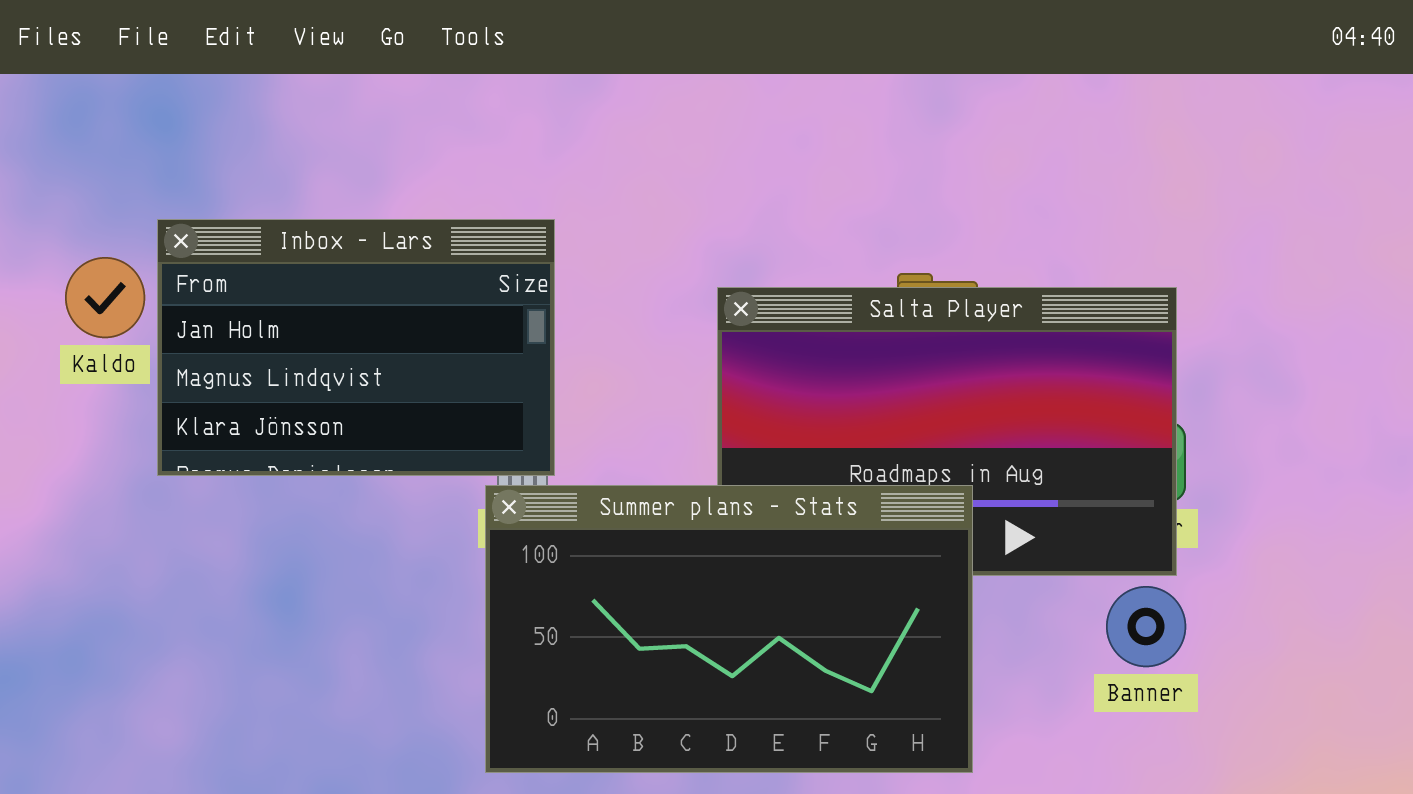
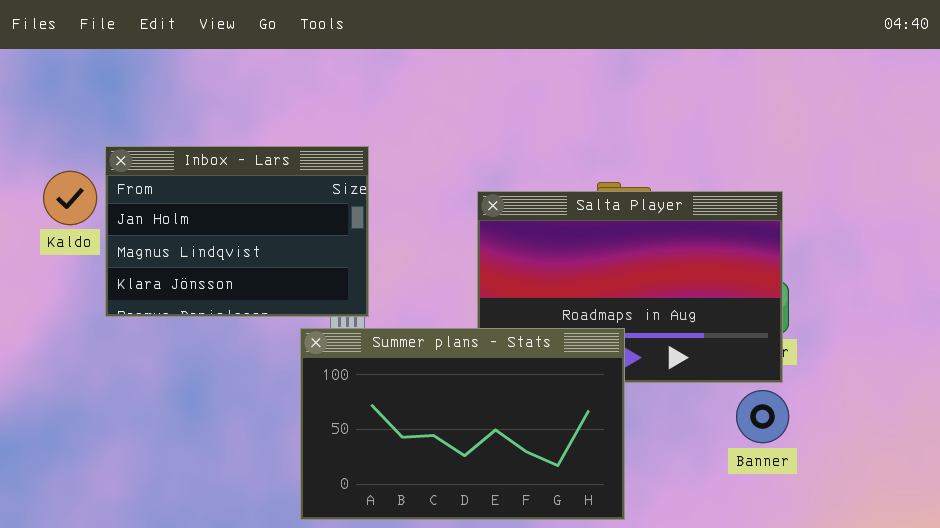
Summer plans - Stats: [485,485,973,773] -> [300,328,625,520], moved

